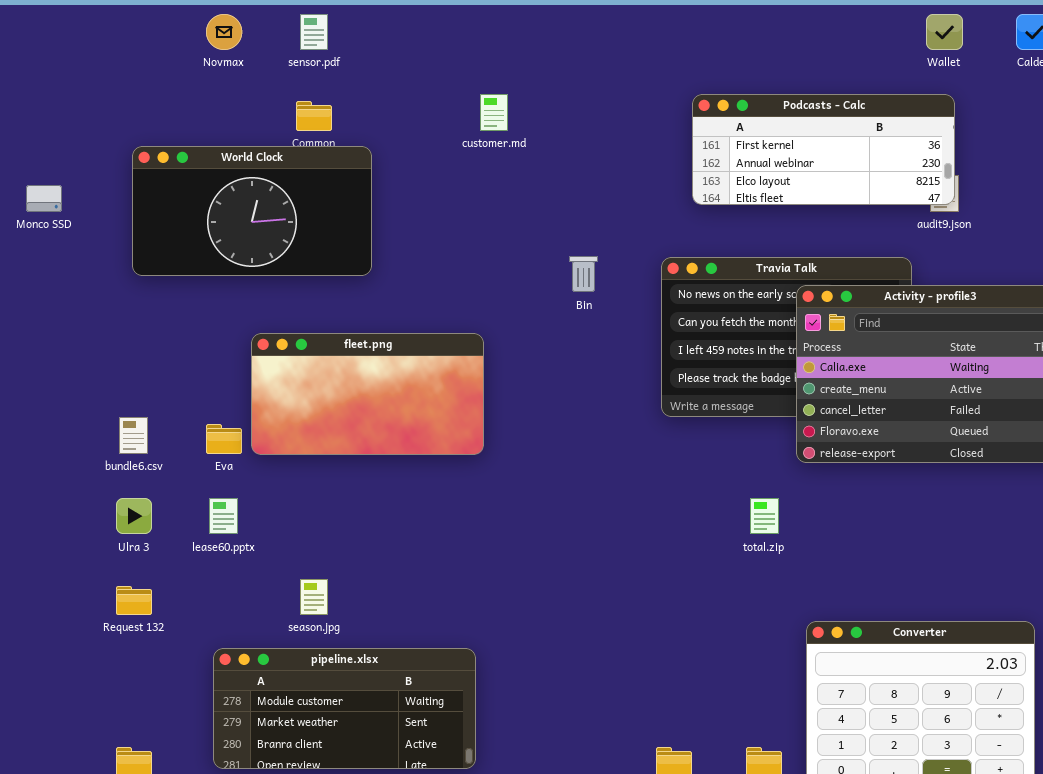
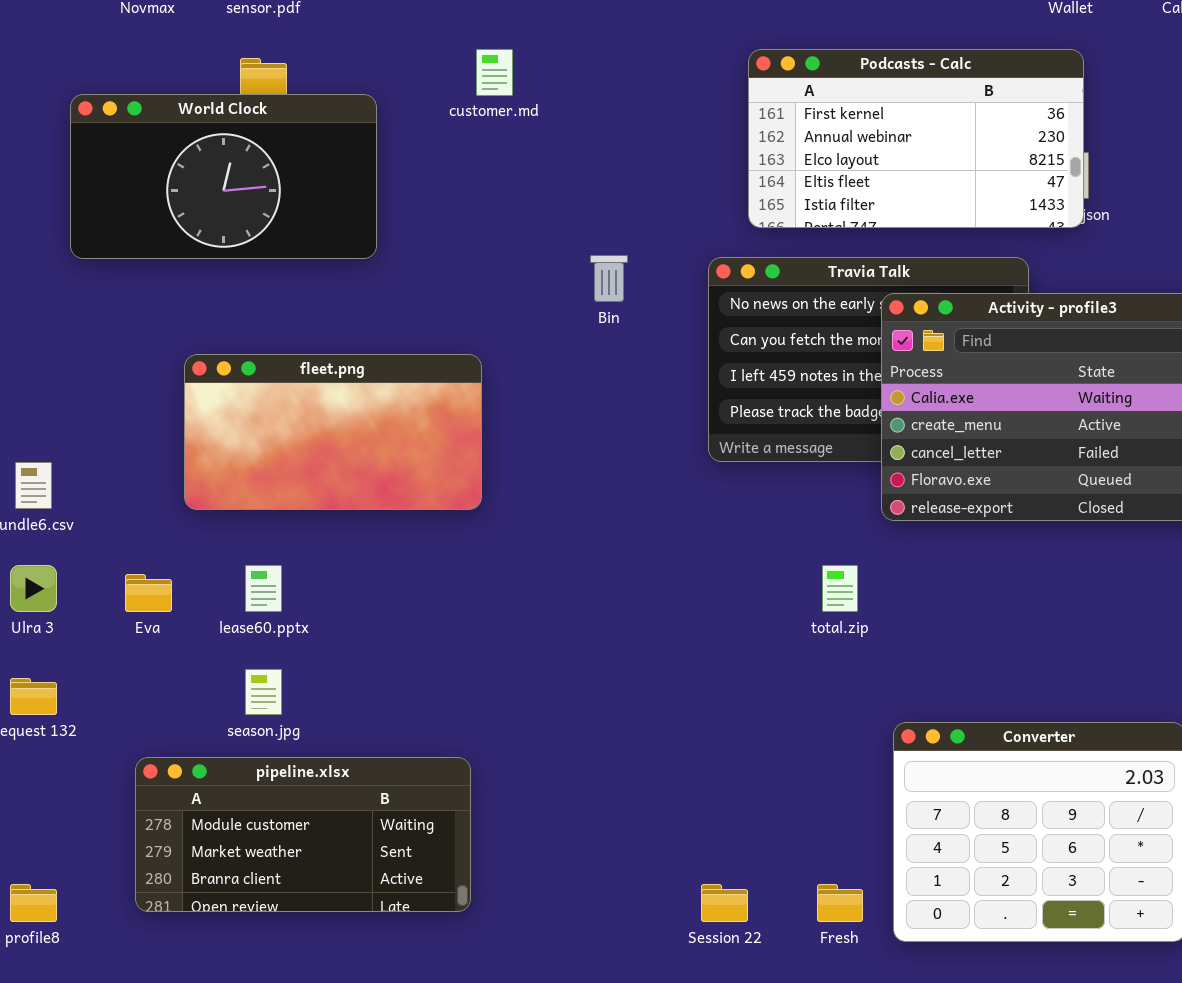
Podcasts - Calc: [692,94,955,205] -> [748,49,1084,228], resized
World Clock: [132,146,372,276] -> [70,94,377,259], moved
Eva: [206,424,242,454] -> [125,574,172,612], moved
lease60.pptx: [209,498,238,534] -> [245,565,282,612], moved

